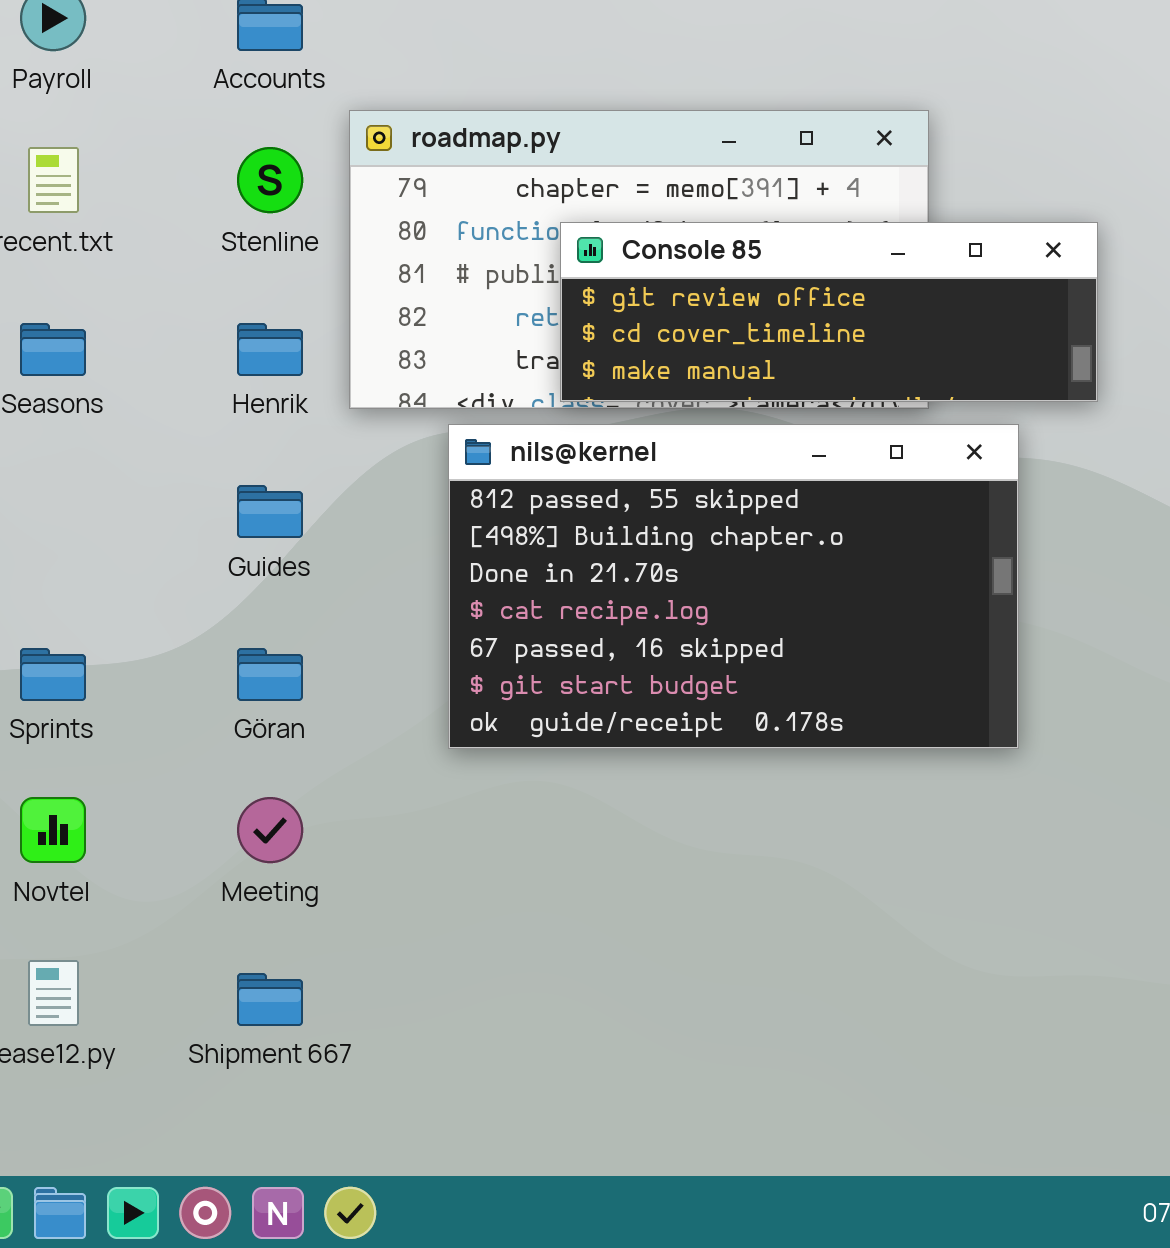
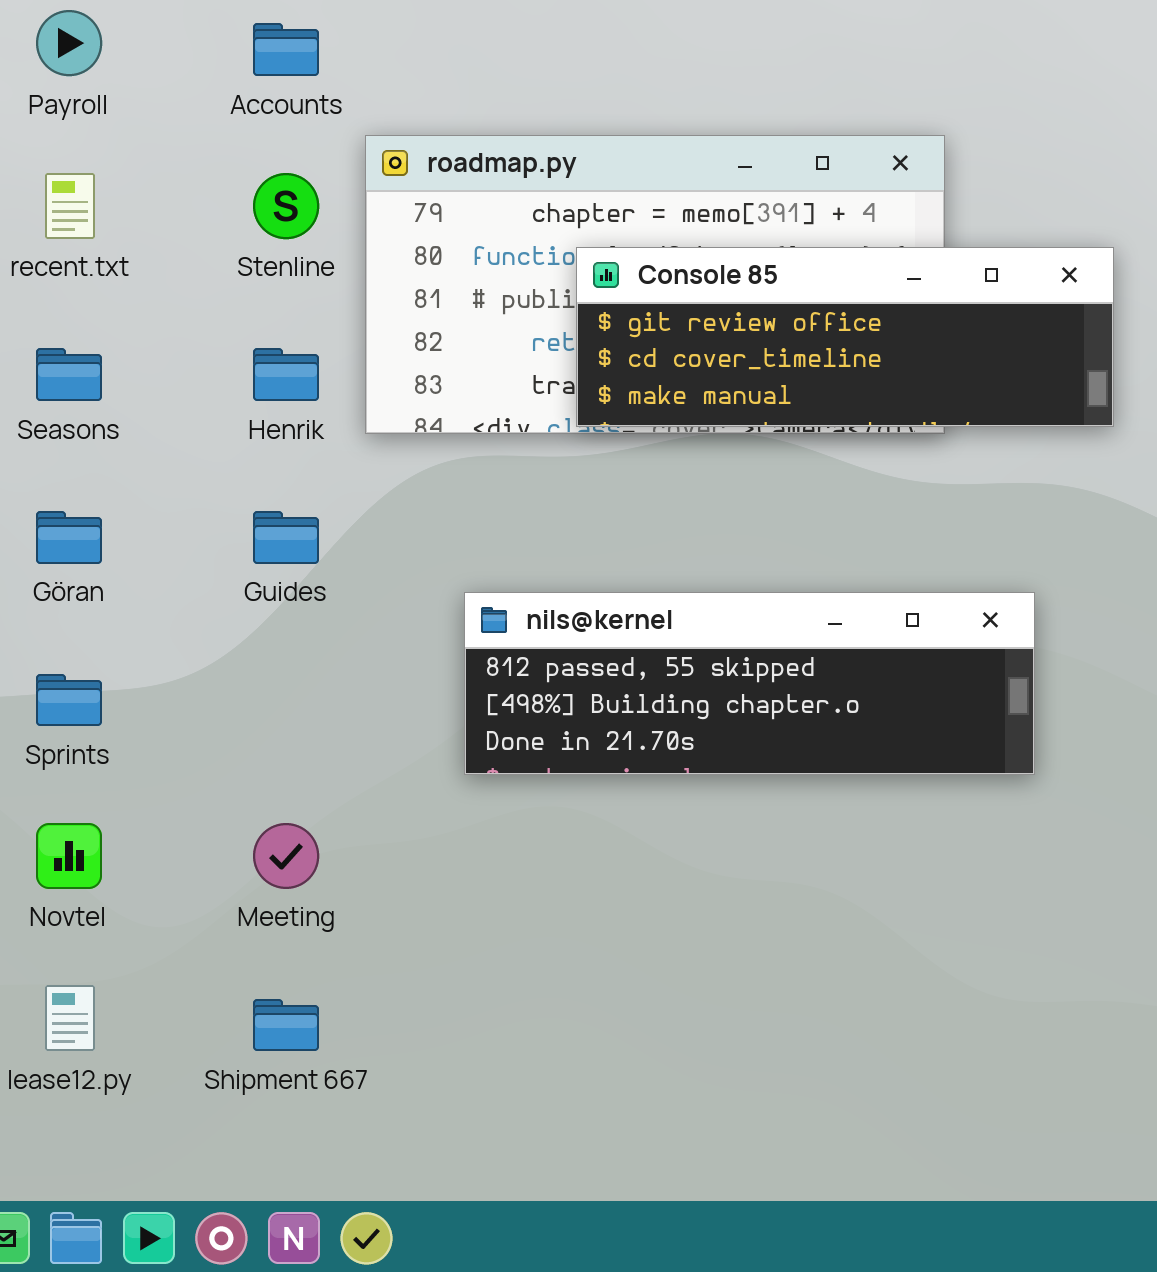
nils@kernel: [448,424,1019,749] -> [464,592,1035,775], resized
Göran: [237,648,303,701] -> [36,511,102,564], moved

